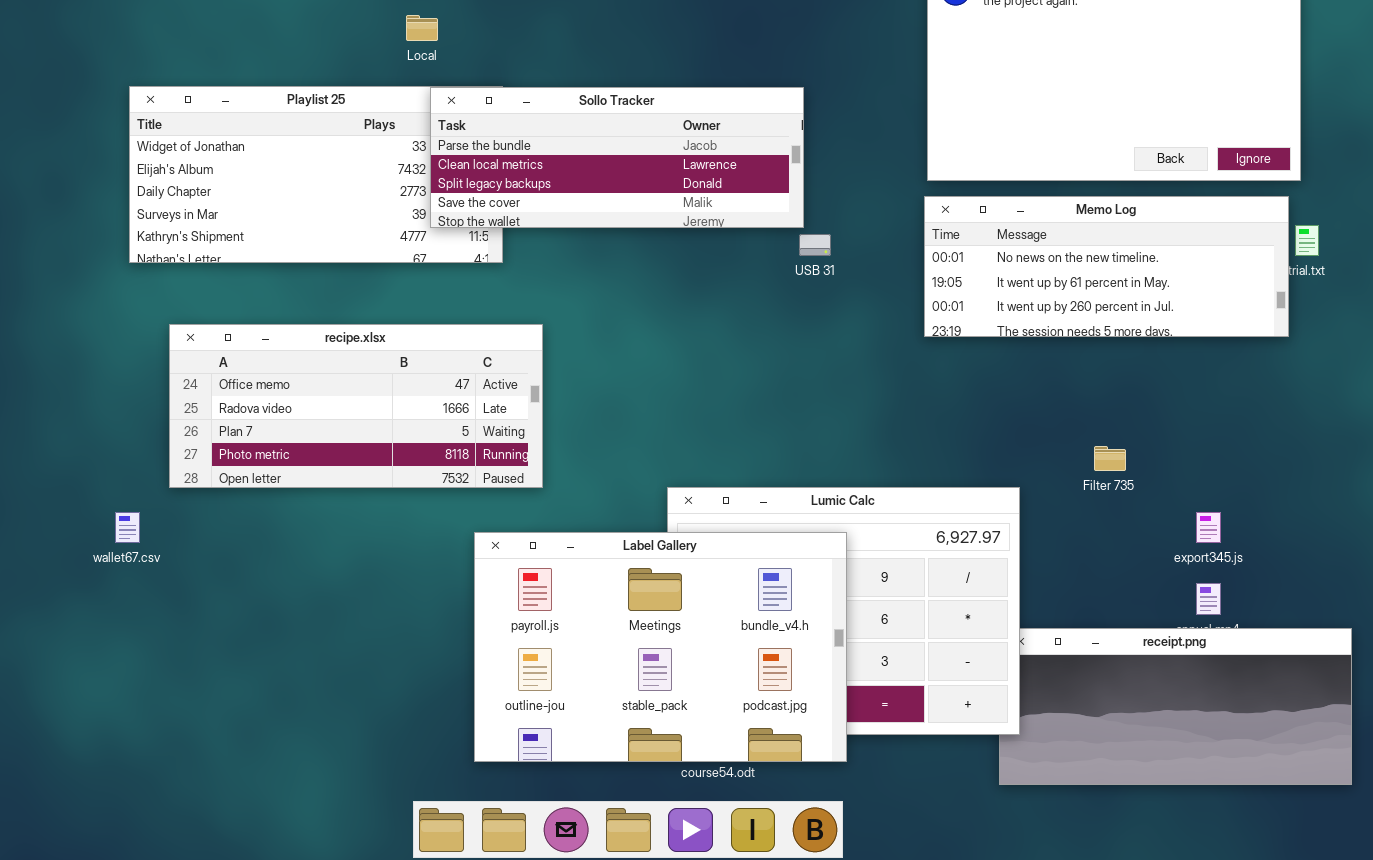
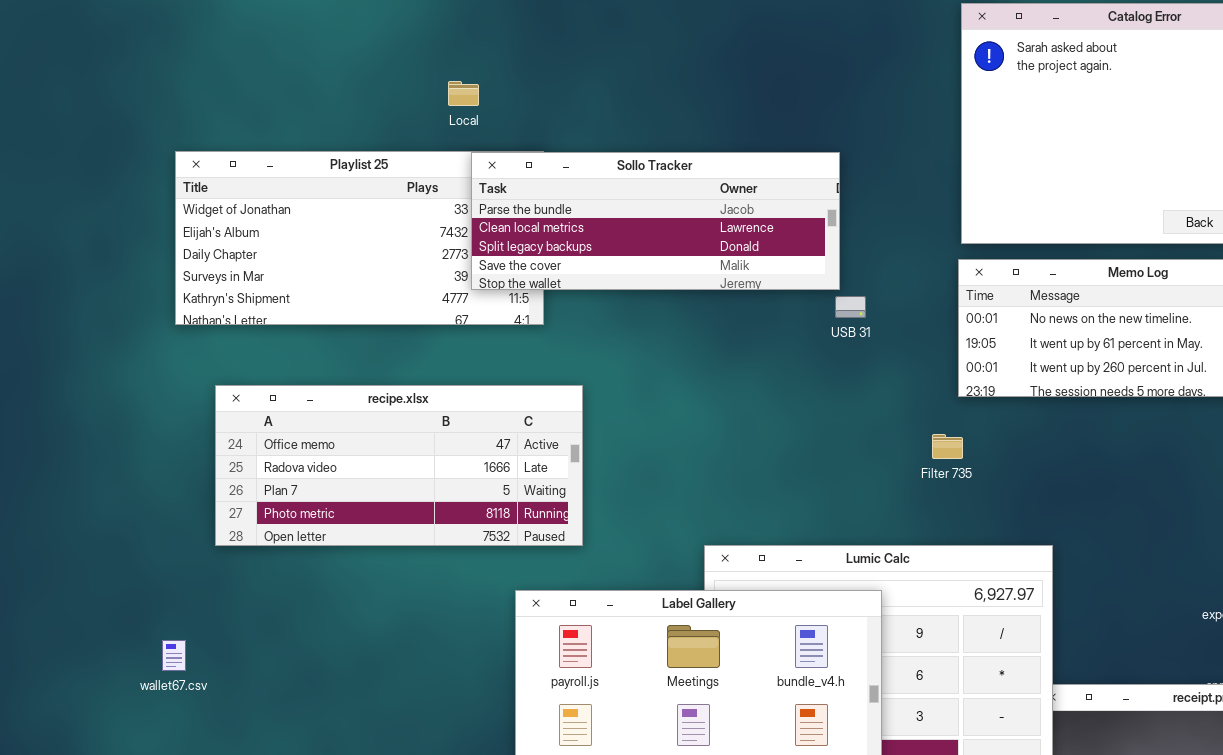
Filter 735: [1094,446,1126,471] -> [932,434,963,459], moved
wallet67.csv: [115,512,140,543] -> [162,640,186,671], moved

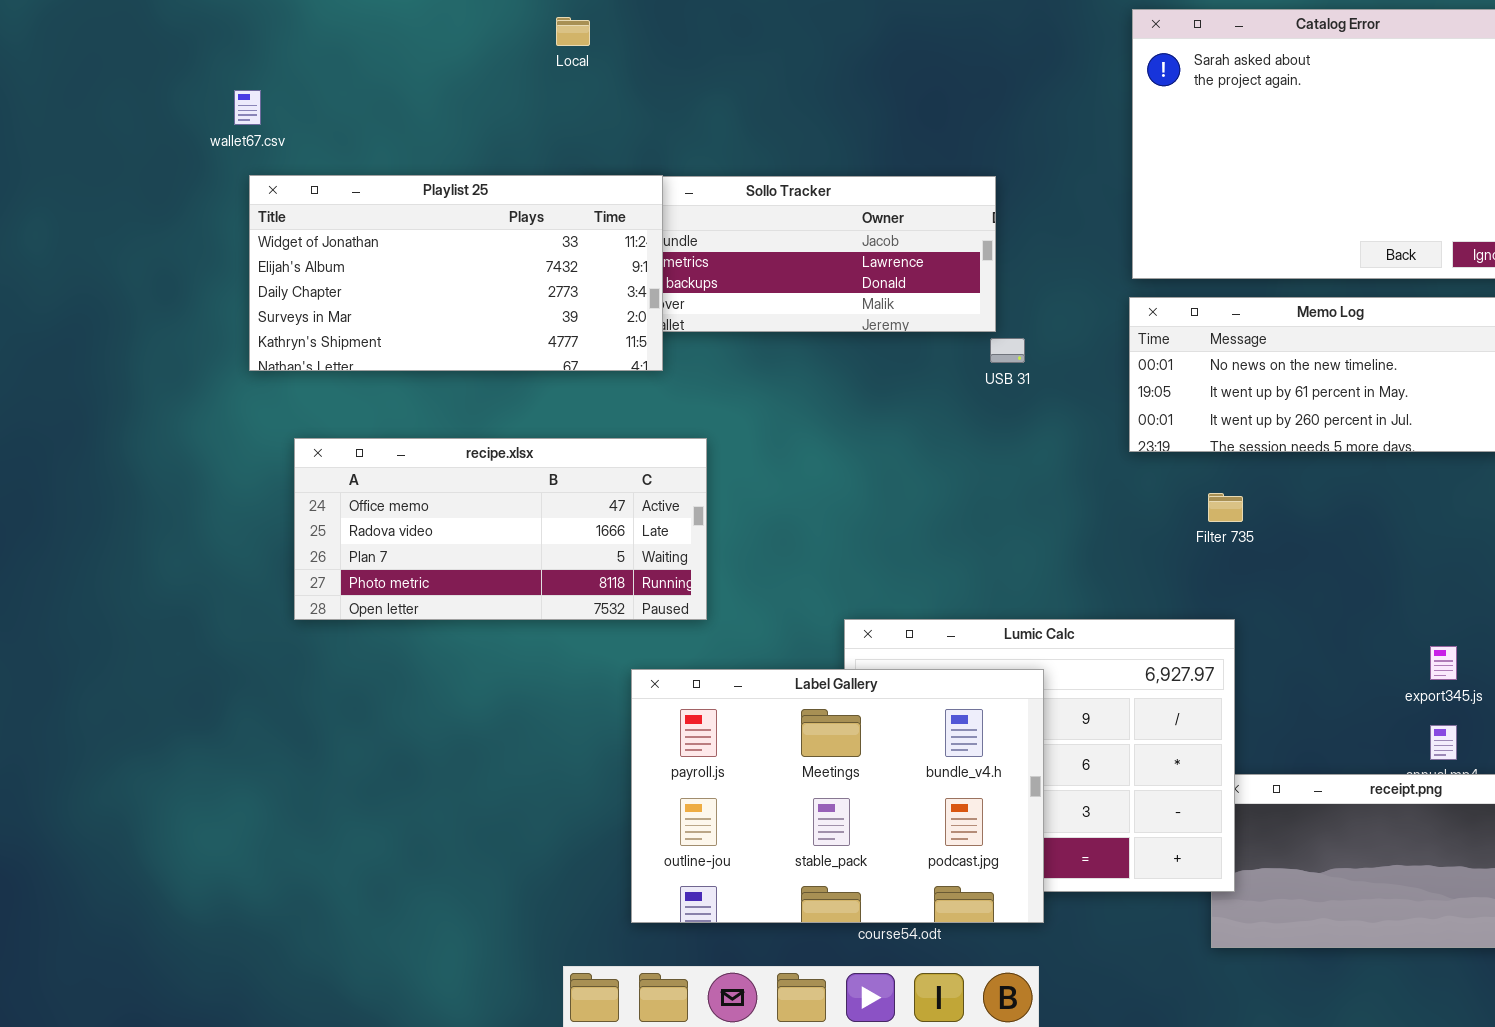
Local: [448,81,479,106] -> [556,17,590,46], moved
Playlist 25: [175,151,544,325] -> [249,175,663,371], raised
Filter 735: [932,434,963,459] -> [1208,493,1243,522], moved
wallet67.csv: [162,640,186,671] -> [234,90,261,125], moved

